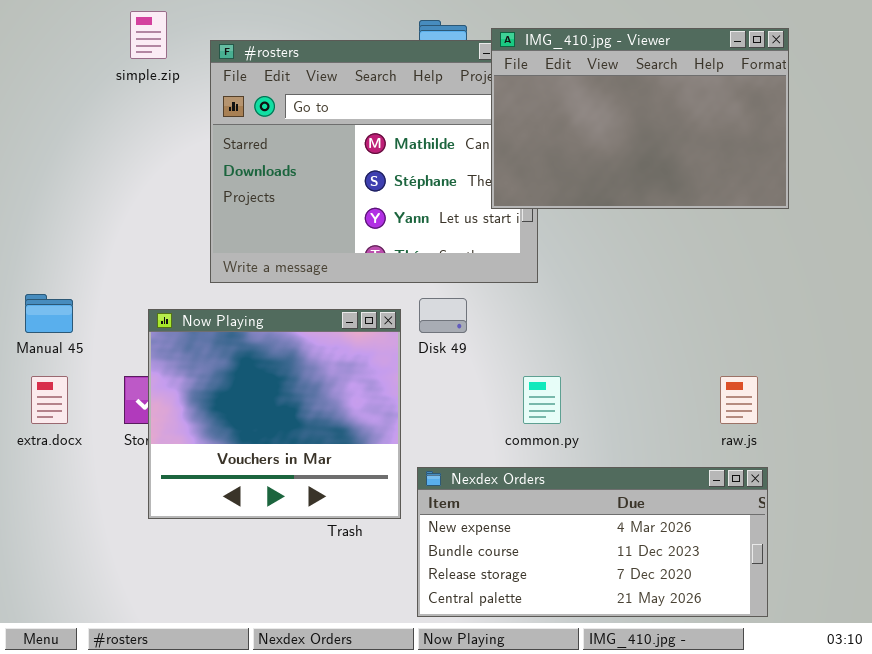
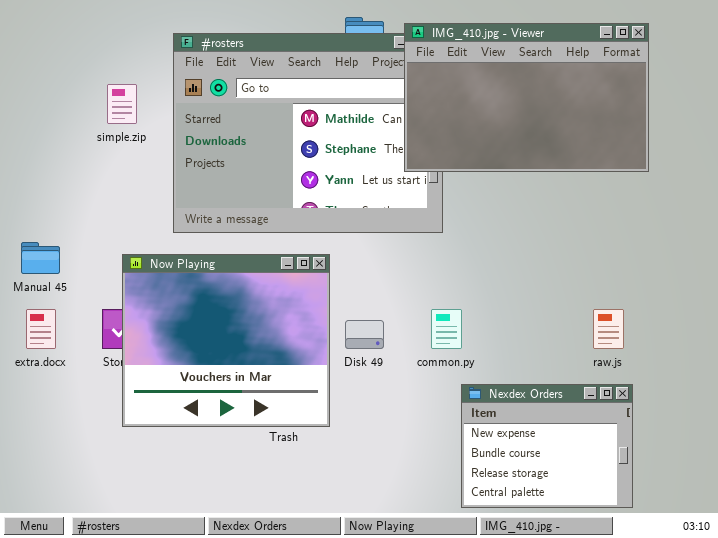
simple.zip: [130,11,167,59] -> [107,84,137,124], moved
Disk 49: [419,298,467,333] -> [345,320,384,349], moved
Nexdex Orders: [417,467,768,617] -> [461,384,633,508], resized

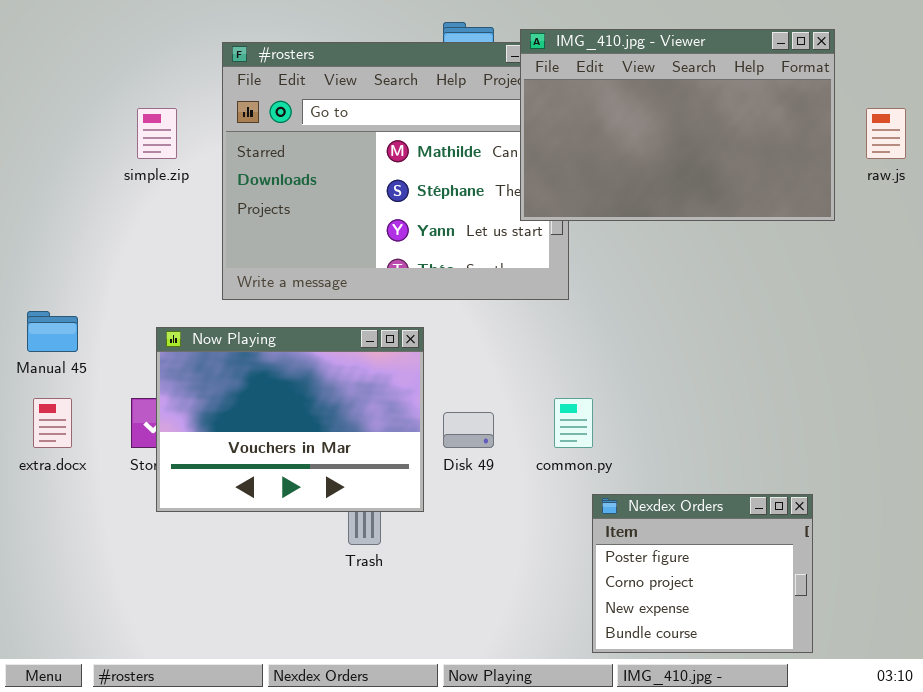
Now Playing: [122,254,330,427] -> [156,327,424,512], resized
raw.js: [593,309,624,349] -> [866,108,906,159], moved
Nexdex Orders: [461,384,633,508] -> [592,494,813,653], scrolled up 2 rows

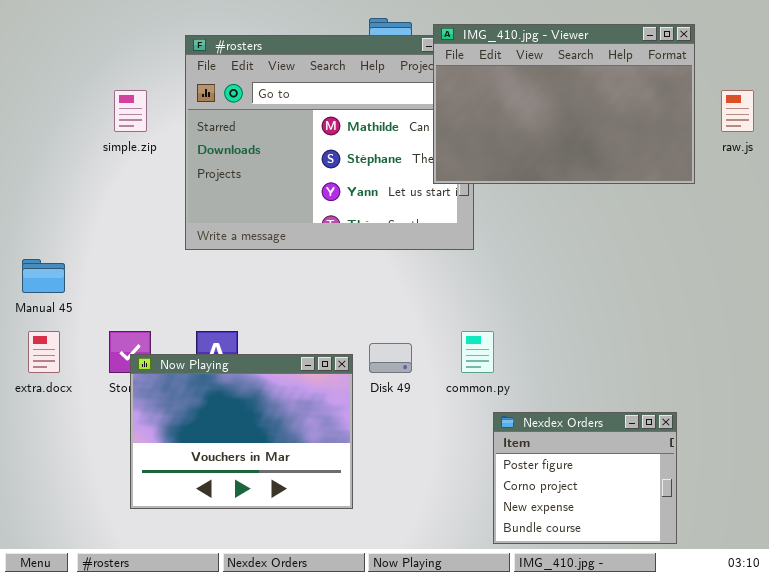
Now Playing: [156,327,424,512] -> [130,354,353,509], moved

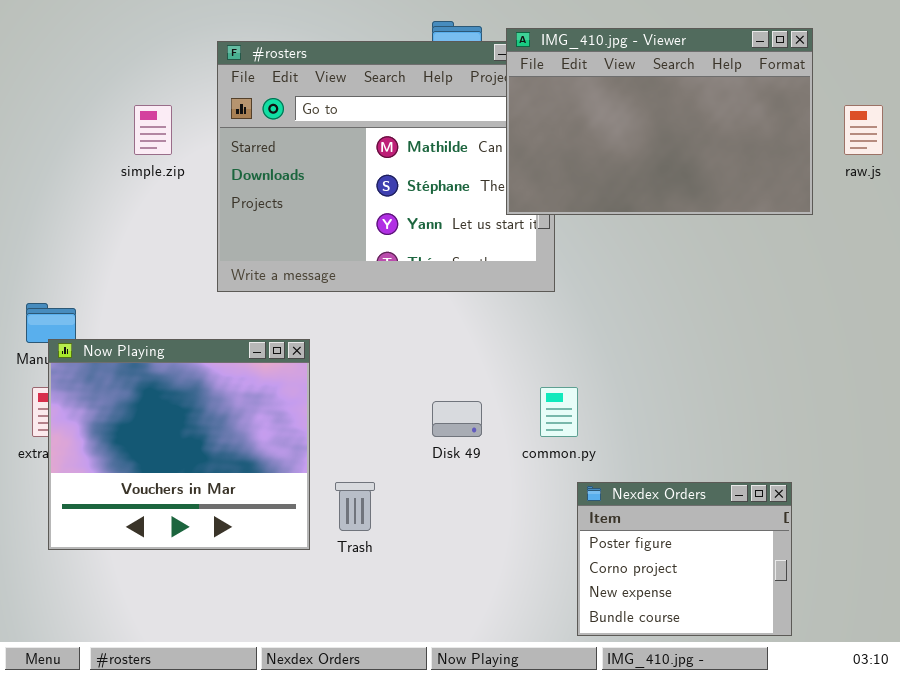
Now Playing: [130,354,353,509] -> [48,339,310,550], moved, resized

